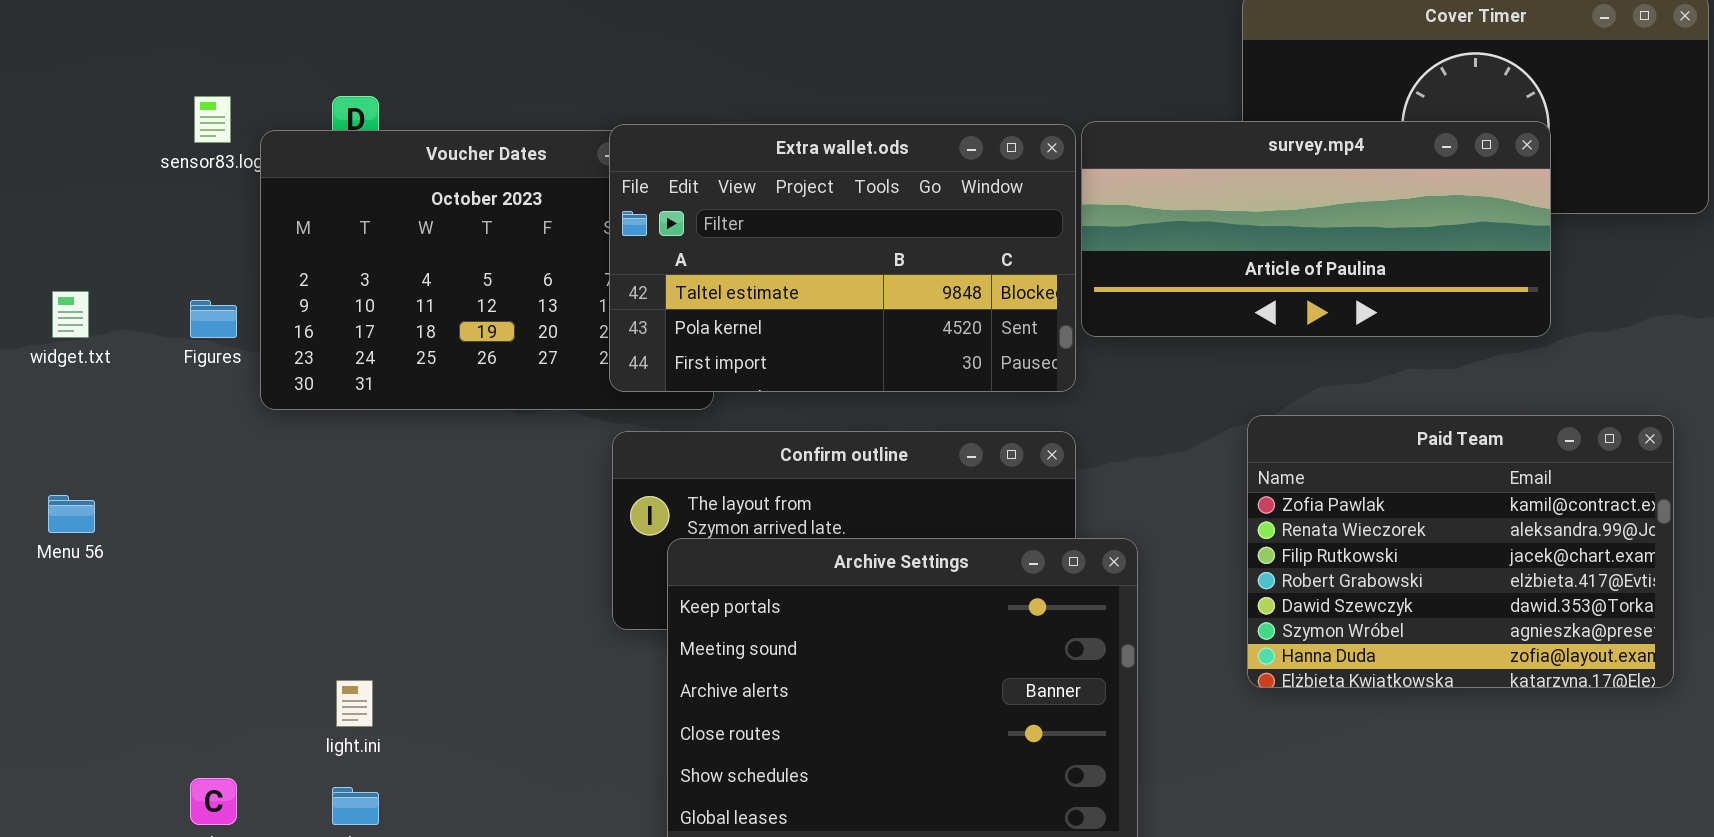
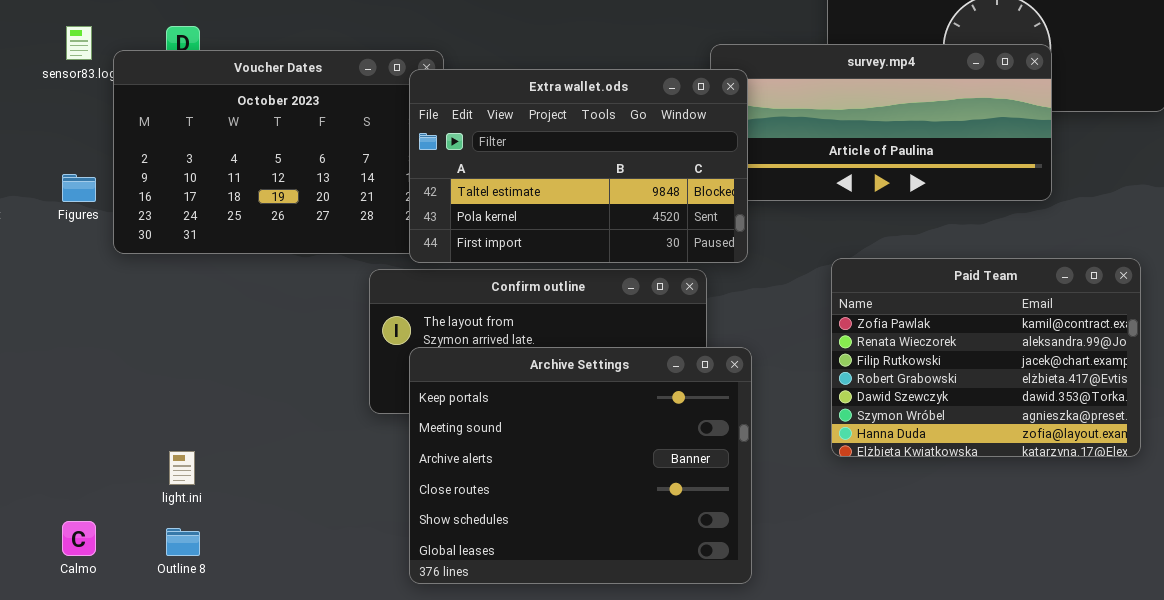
Extra wallet.ods: [609,124,1076,392] -> [409,69,748,263], moved

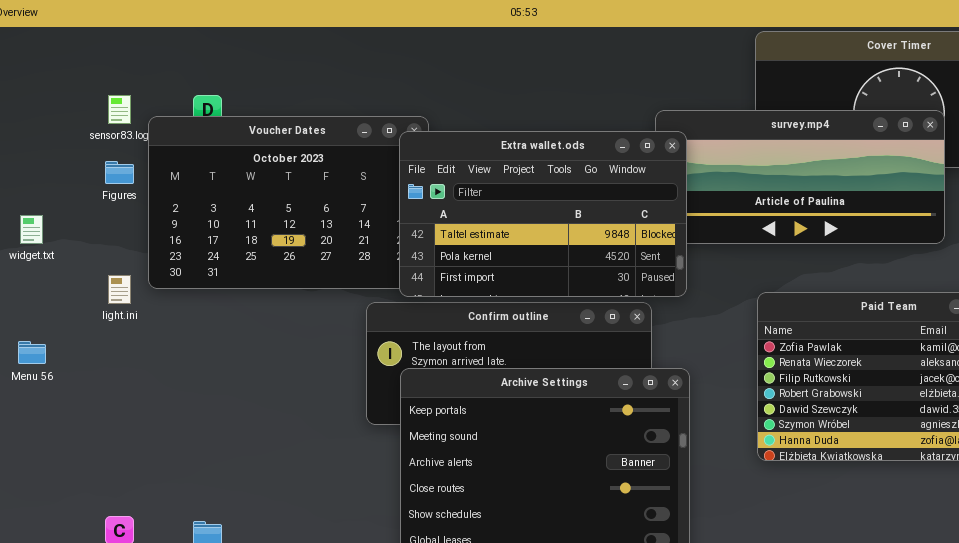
Figures: [62,174,96,202] -> [105,161,134,184], moved
light.ini: [169,451,195,485] -> [108,275,131,304], moved

